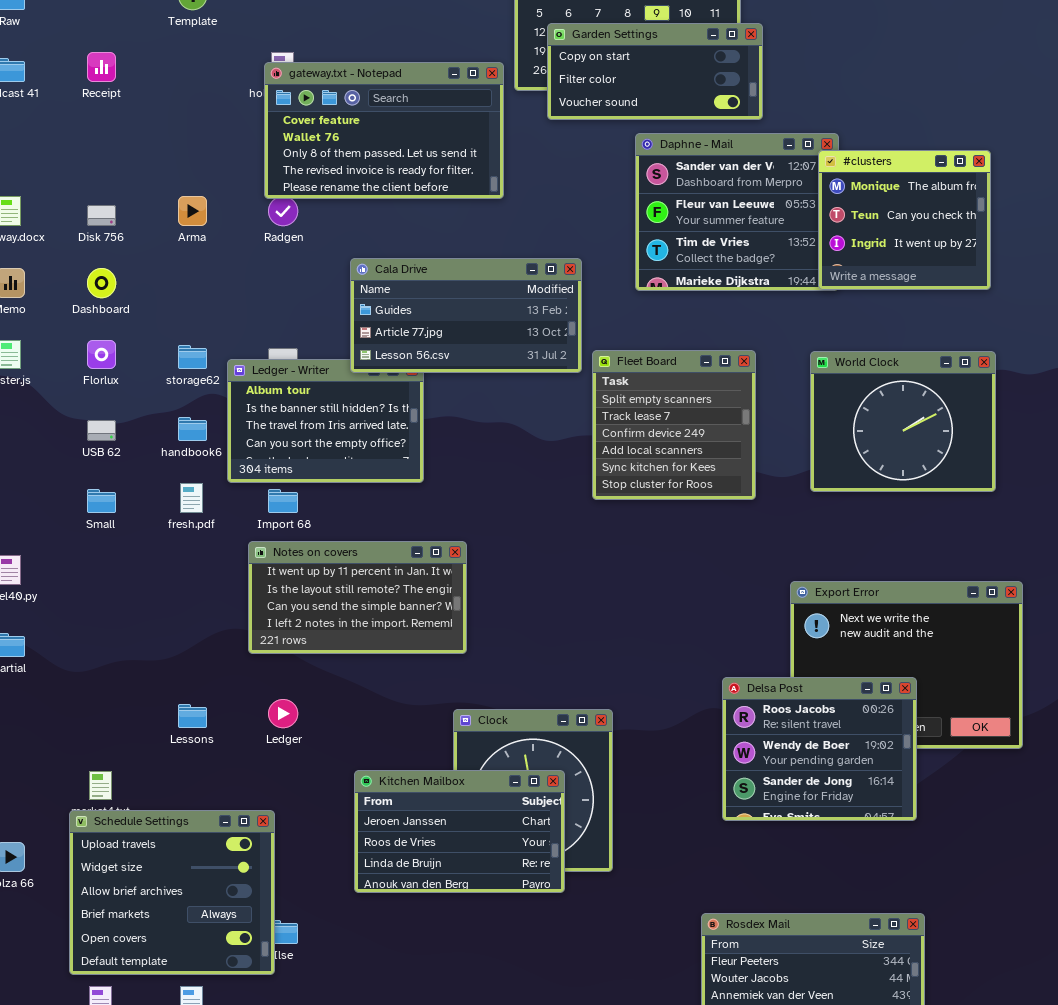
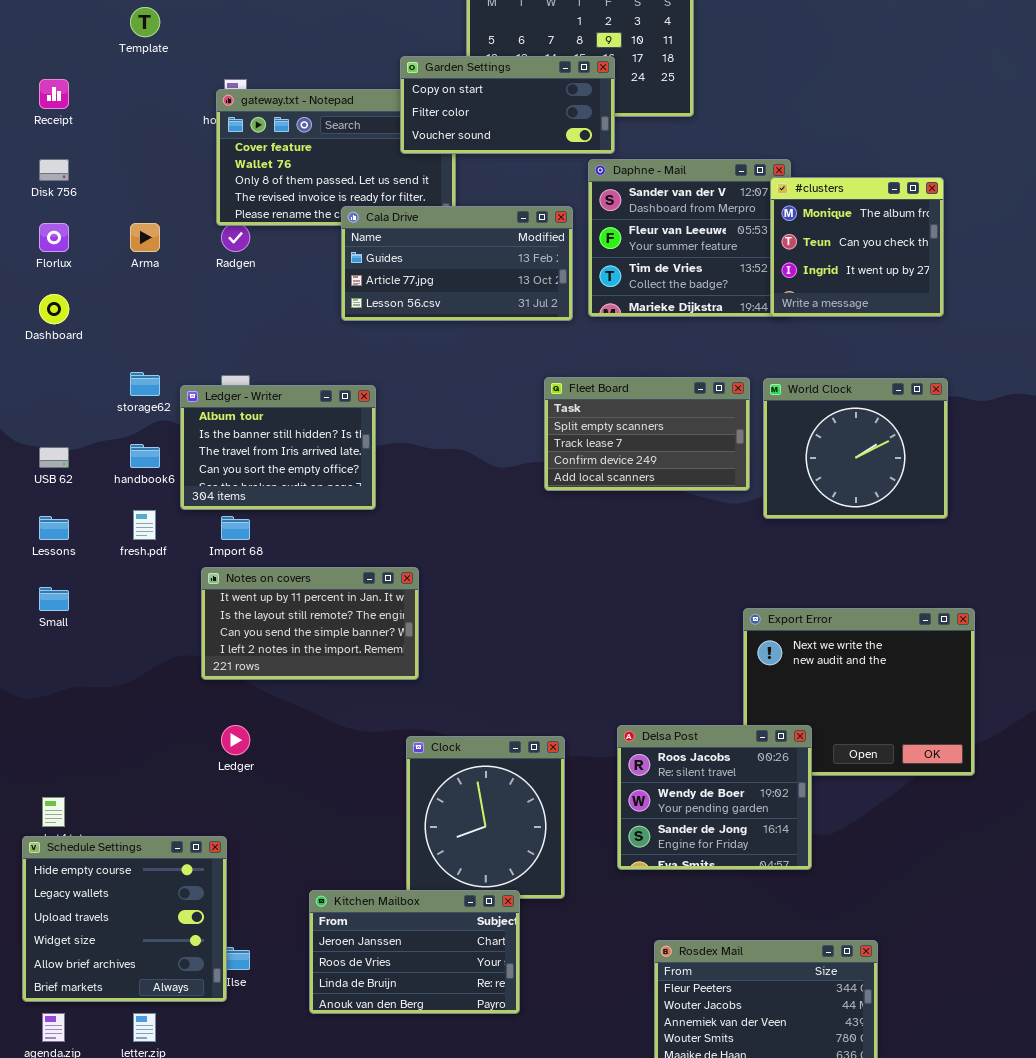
Garden Settings: [547,23,763,120] -> [400,56,615,154], moved
Disk 756: [87,205,116,226] -> [39,159,69,181], moved
Cala Drive: [350,258,582,373] -> [341,206,573,321], moved
Florlux: [87,340,116,369] -> [39,223,69,252], moved
Fleet Board: [592,350,756,500] -> [544,377,750,491], resized
Small: [87,489,116,513] -> [39,587,69,611], moved
Delsa Post: [722,677,917,821] -> [617,725,812,870], moved
Lessons: [178,704,207,728] -> [39,516,69,540], moved
Kitchen Mailbox: [354,770,565,893] -> [309,890,520,1014], moved
Schedule Settings: [69,810,275,975] -> [22,836,227,1002], scrolled up 2 rows

